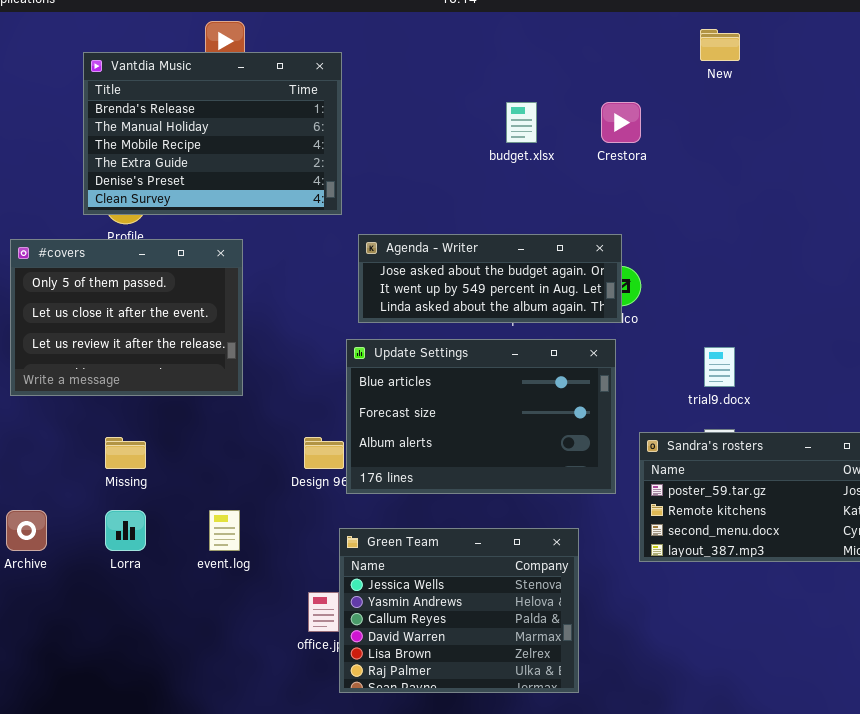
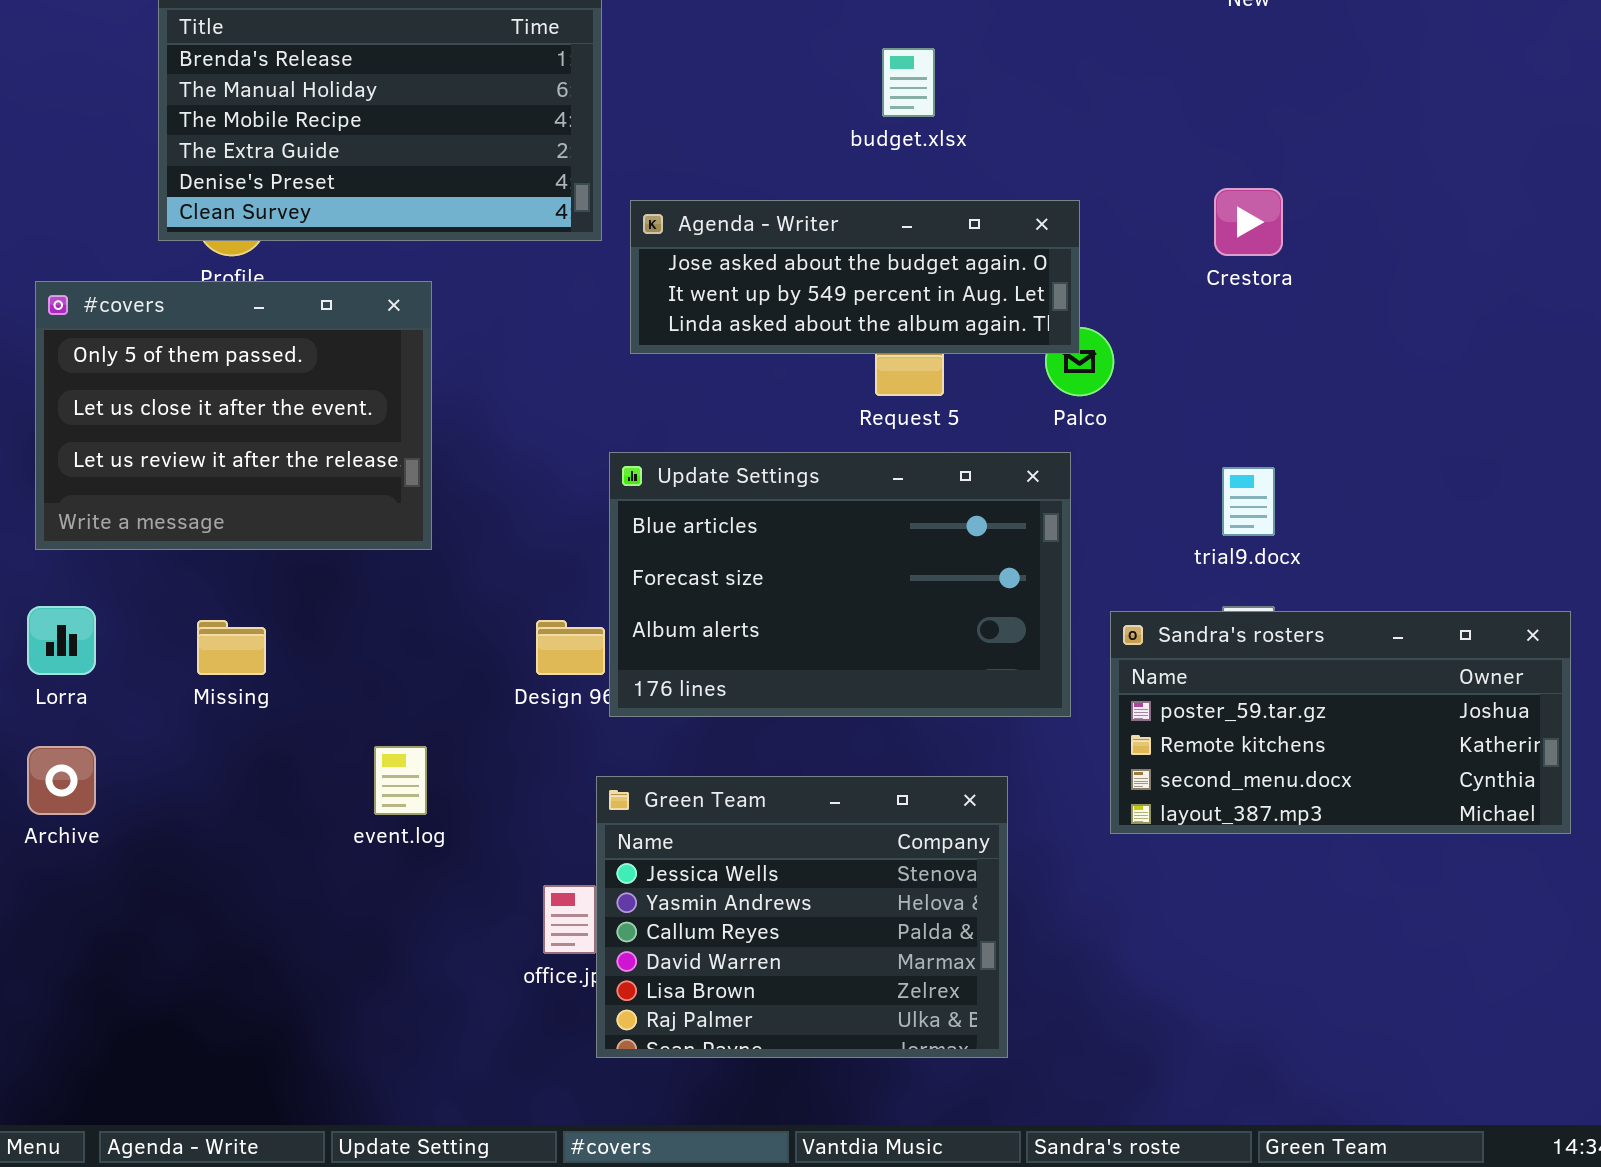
Crestora: [601,102,641,143] -> [1214,188,1283,256], moved
Agenda - Writer: [358,234,622,323] -> [630,200,1080,354], moved
Lorra: [105,510,146,551] -> [27,606,96,675], moved

